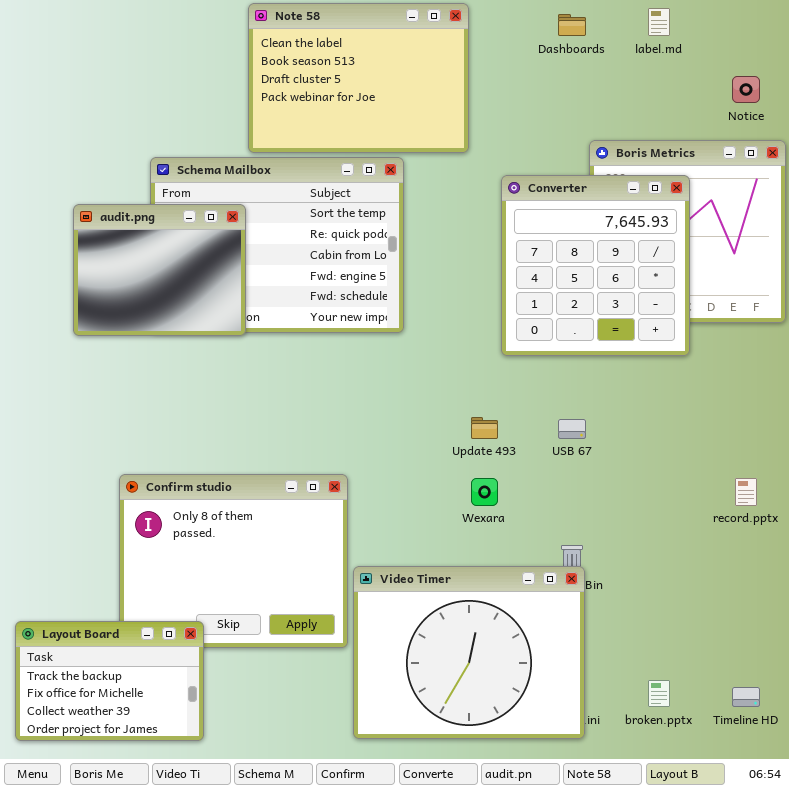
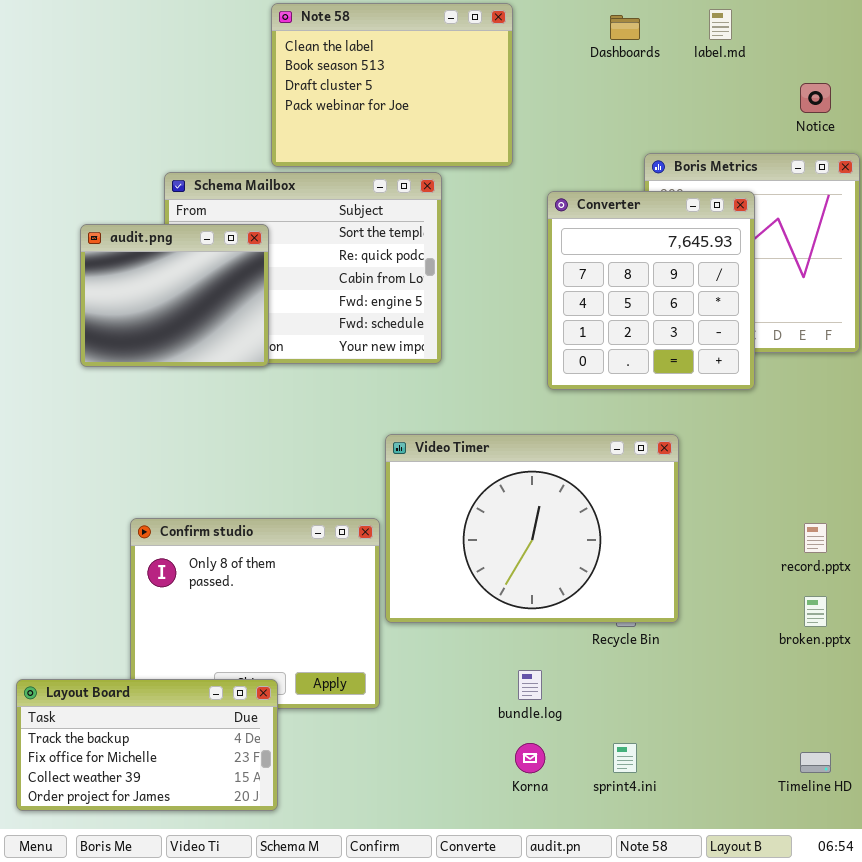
Video Timer: [353,566,585,739] -> [385,434,679,623], moved, resized
Layout Board: [15,621,204,741] -> [16,679,278,811], resized
broken.pptx: [648,680,670,707] -> [804,596,827,627], moved

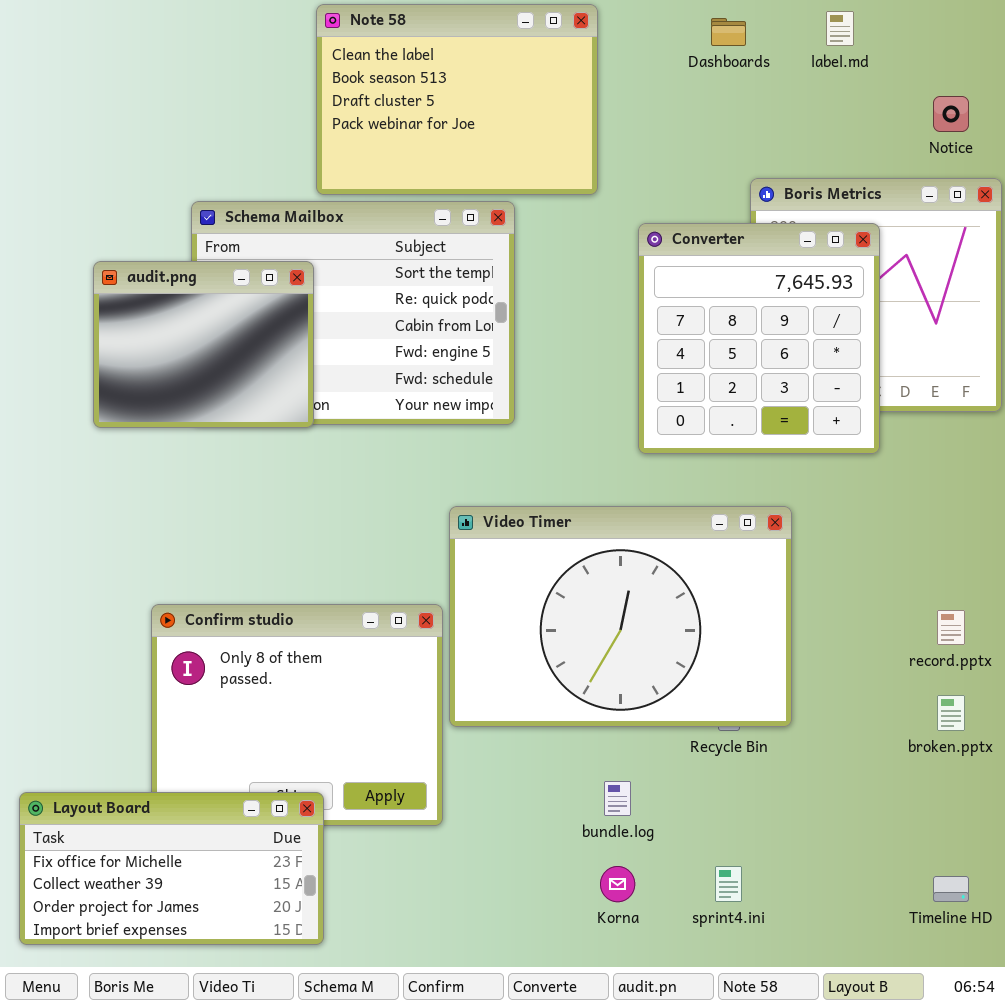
Layout Board: [16,679,278,811] -> [19,792,324,945], scrolled down 1 row

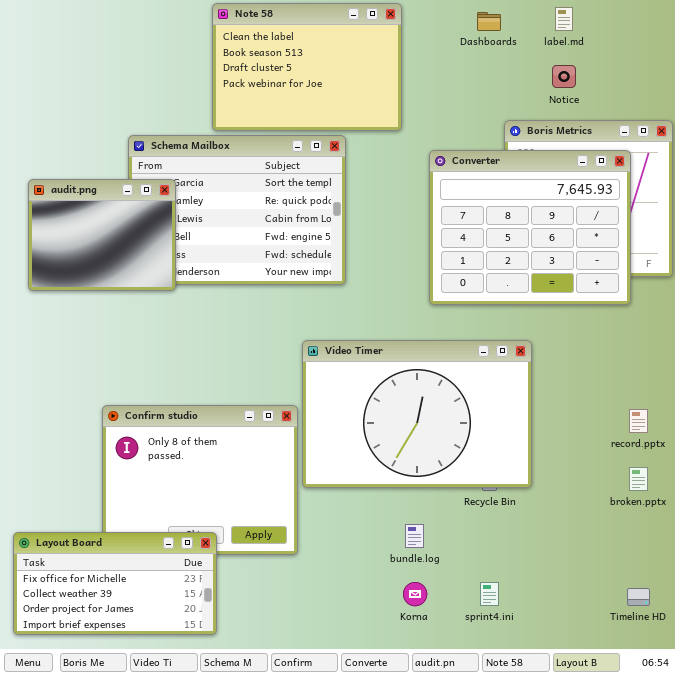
Notice: [933,96,969,132] -> [552,65,576,88], moved
Converter: [638,223,880,454] -> [429,150,631,305], resized
audit.png: [93,261,314,428] -> [28,179,176,291], moved

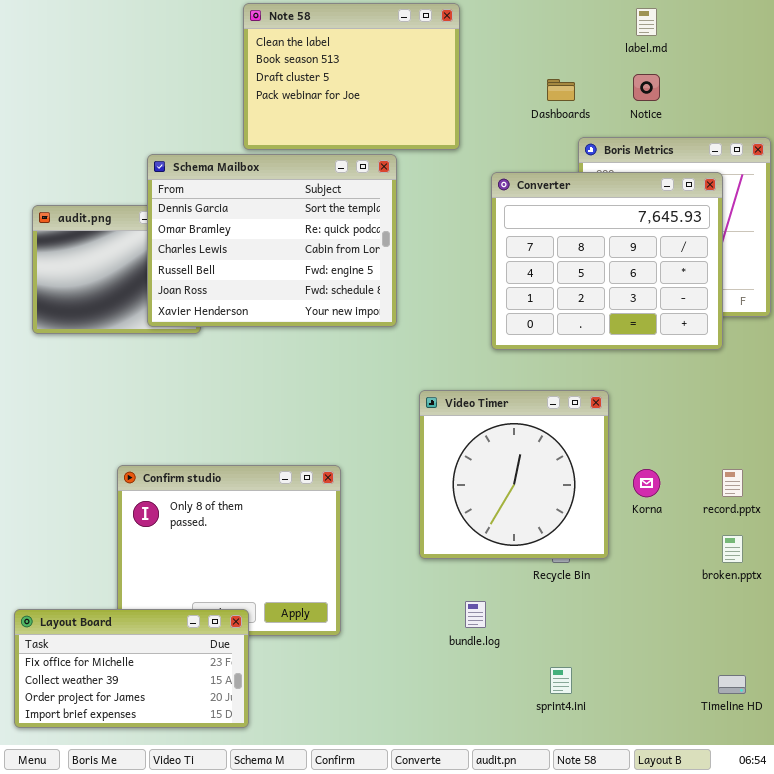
Dashboards: [477,12,501,31] -> [547,79,575,101], moved
Schema Mailbox: [128,135,346,285] -> [147,154,397,327], raised
Video Timer: [302,340,532,488] -> [419,390,609,559], resized
Korna: [403,582,427,606] -> [633,469,660,497], moved

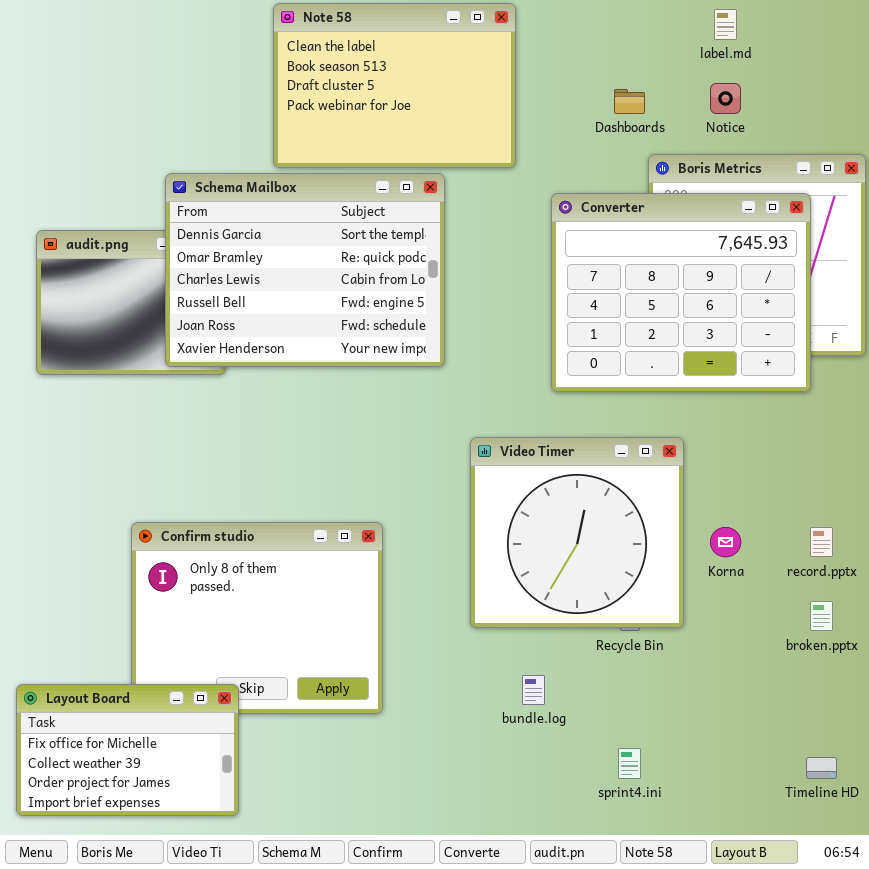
Layout Board: [14,609,249,728] -> [16,684,239,816], resized

